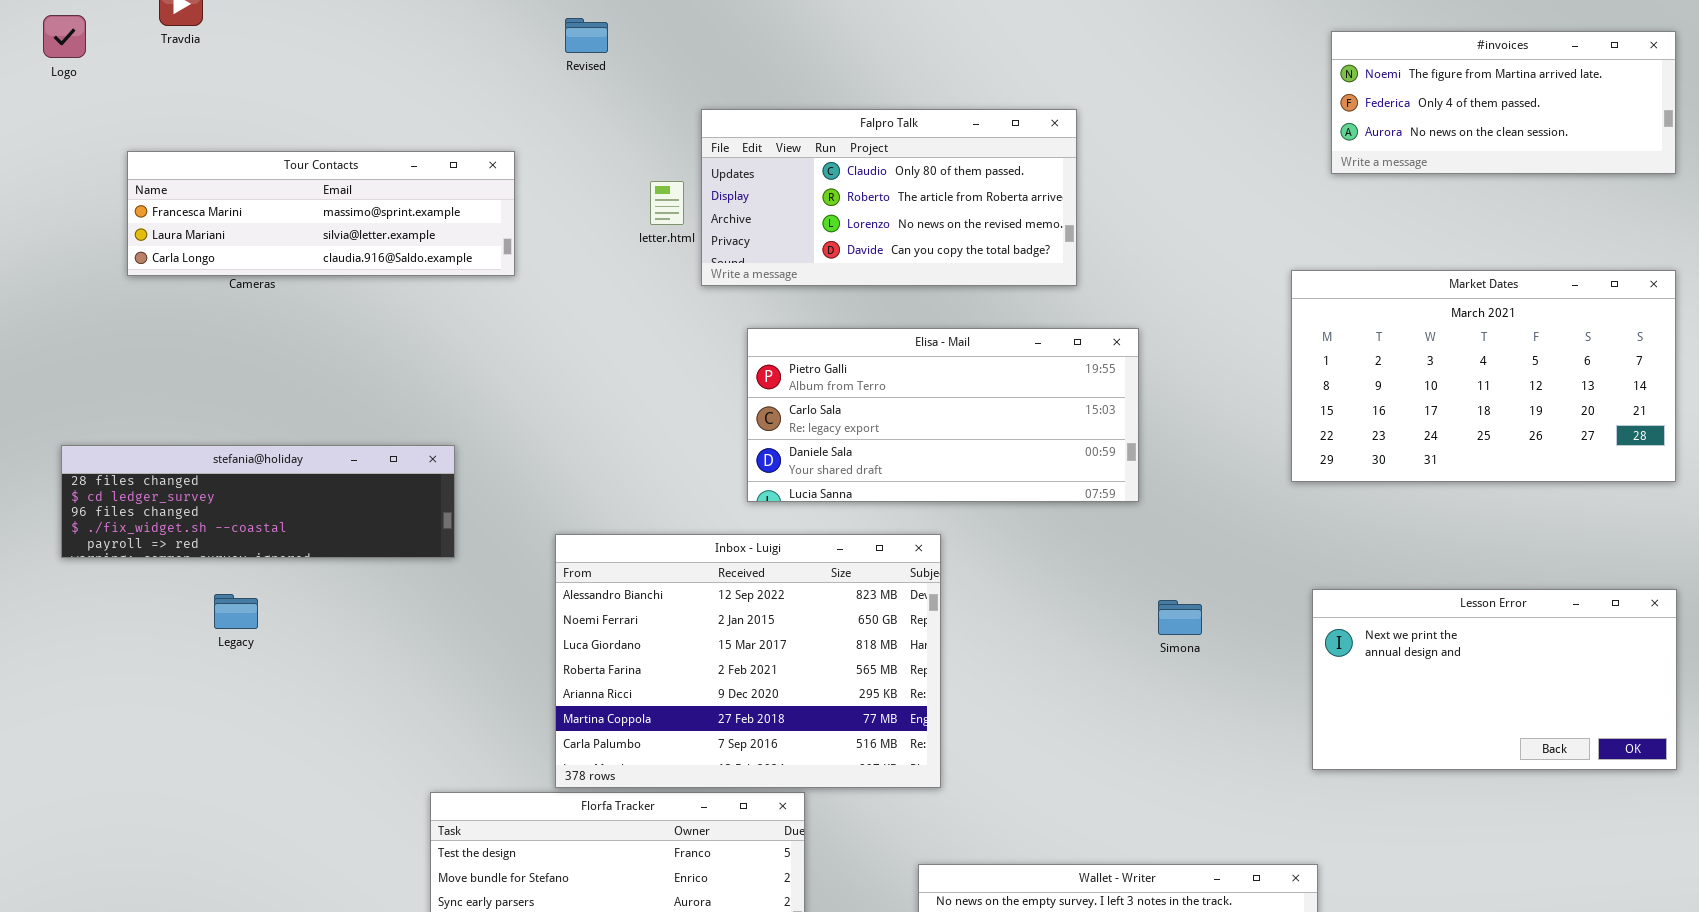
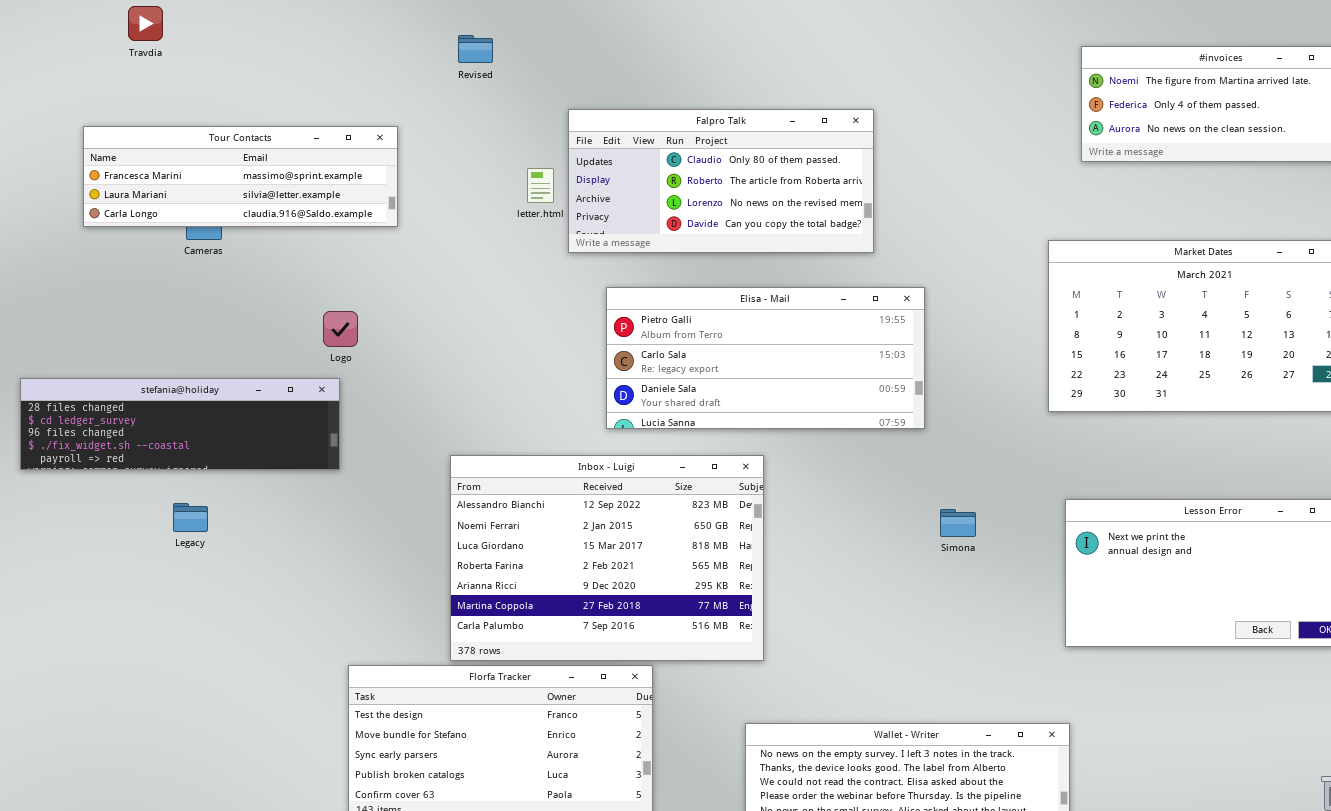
Logo: [43,15,86,58] -> [323,311,358,347], moved
Tour Contacts: [127,151,515,276] -> [83,126,398,227], moved
stefania@holiday: [61,445,455,558] -> [20,378,340,470], moved

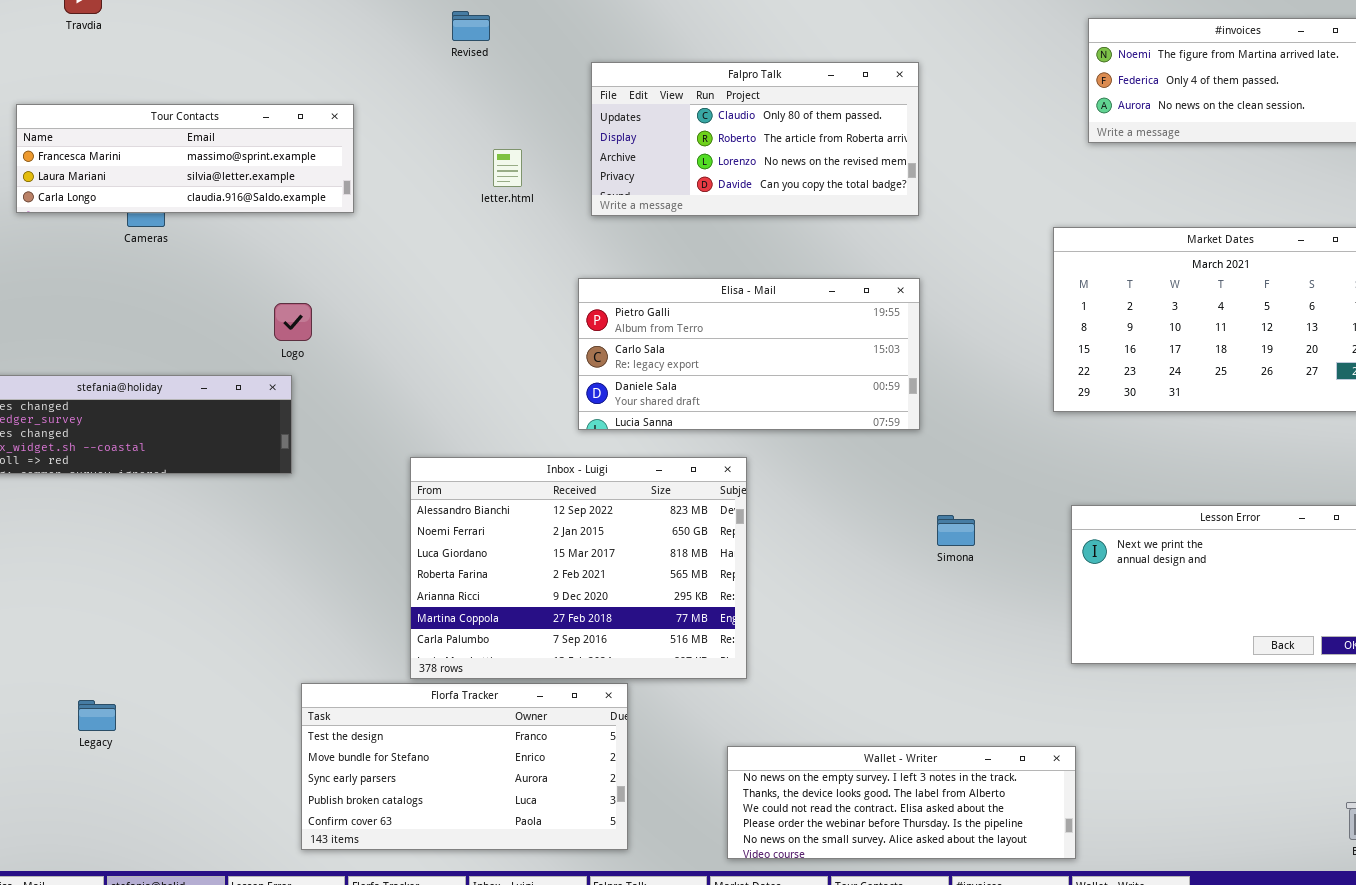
Revised: [458,35,493,63] -> [452,11,490,41], moved
Falpro Talk: [568,109,874,253] -> [591,62,919,216], moved
Legacy: [173,503,208,532] -> [78,700,116,731], moved

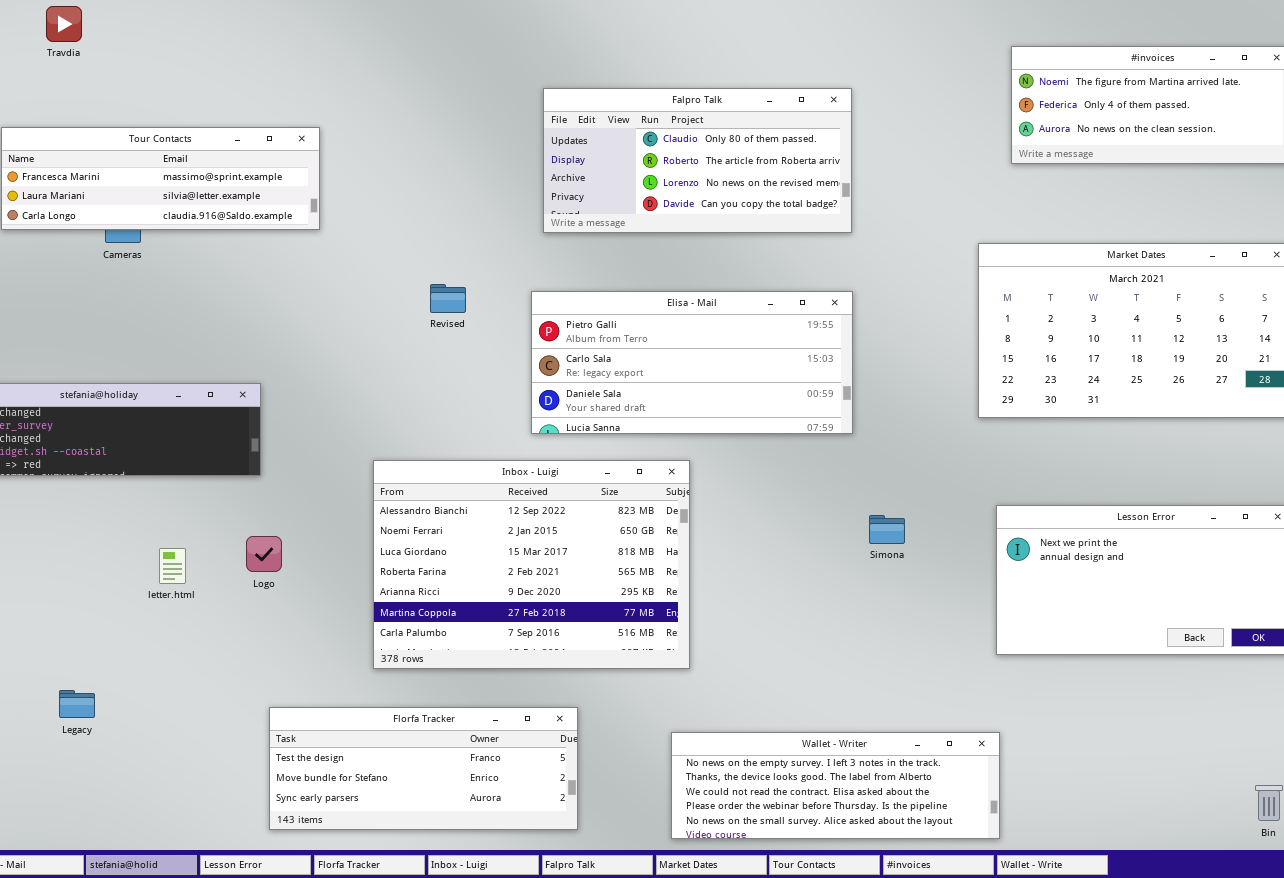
Revised: [452,11,490,41] -> [430,284,466,313], moved
letter.html: [493,149,522,187] -> [159,548,186,584], moved
Logo: [274,303,312,341] -> [246,536,282,572], moved
Florfa Tracker: [301,683,628,850] -> [269,707,578,830], resized

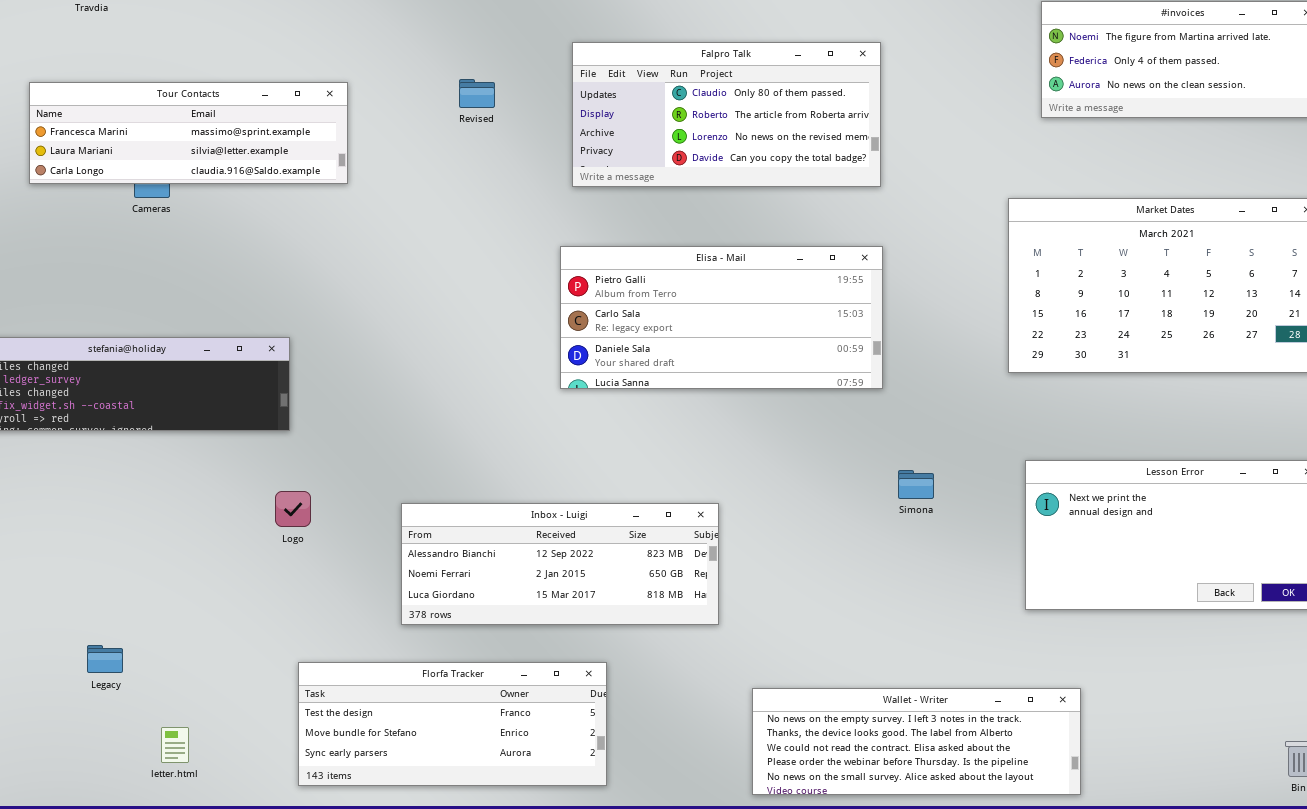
Revised: [430,284,466,313] -> [459,79,495,108], moved
Inbox - Luigi: [373,460,690,669] -> [401,503,719,625], resized
letter.html: [159,548,186,584] -> [161,727,189,763], moved
Wallet - Writer: [671,732,1000,839] -> [752,688,1081,795], moved

